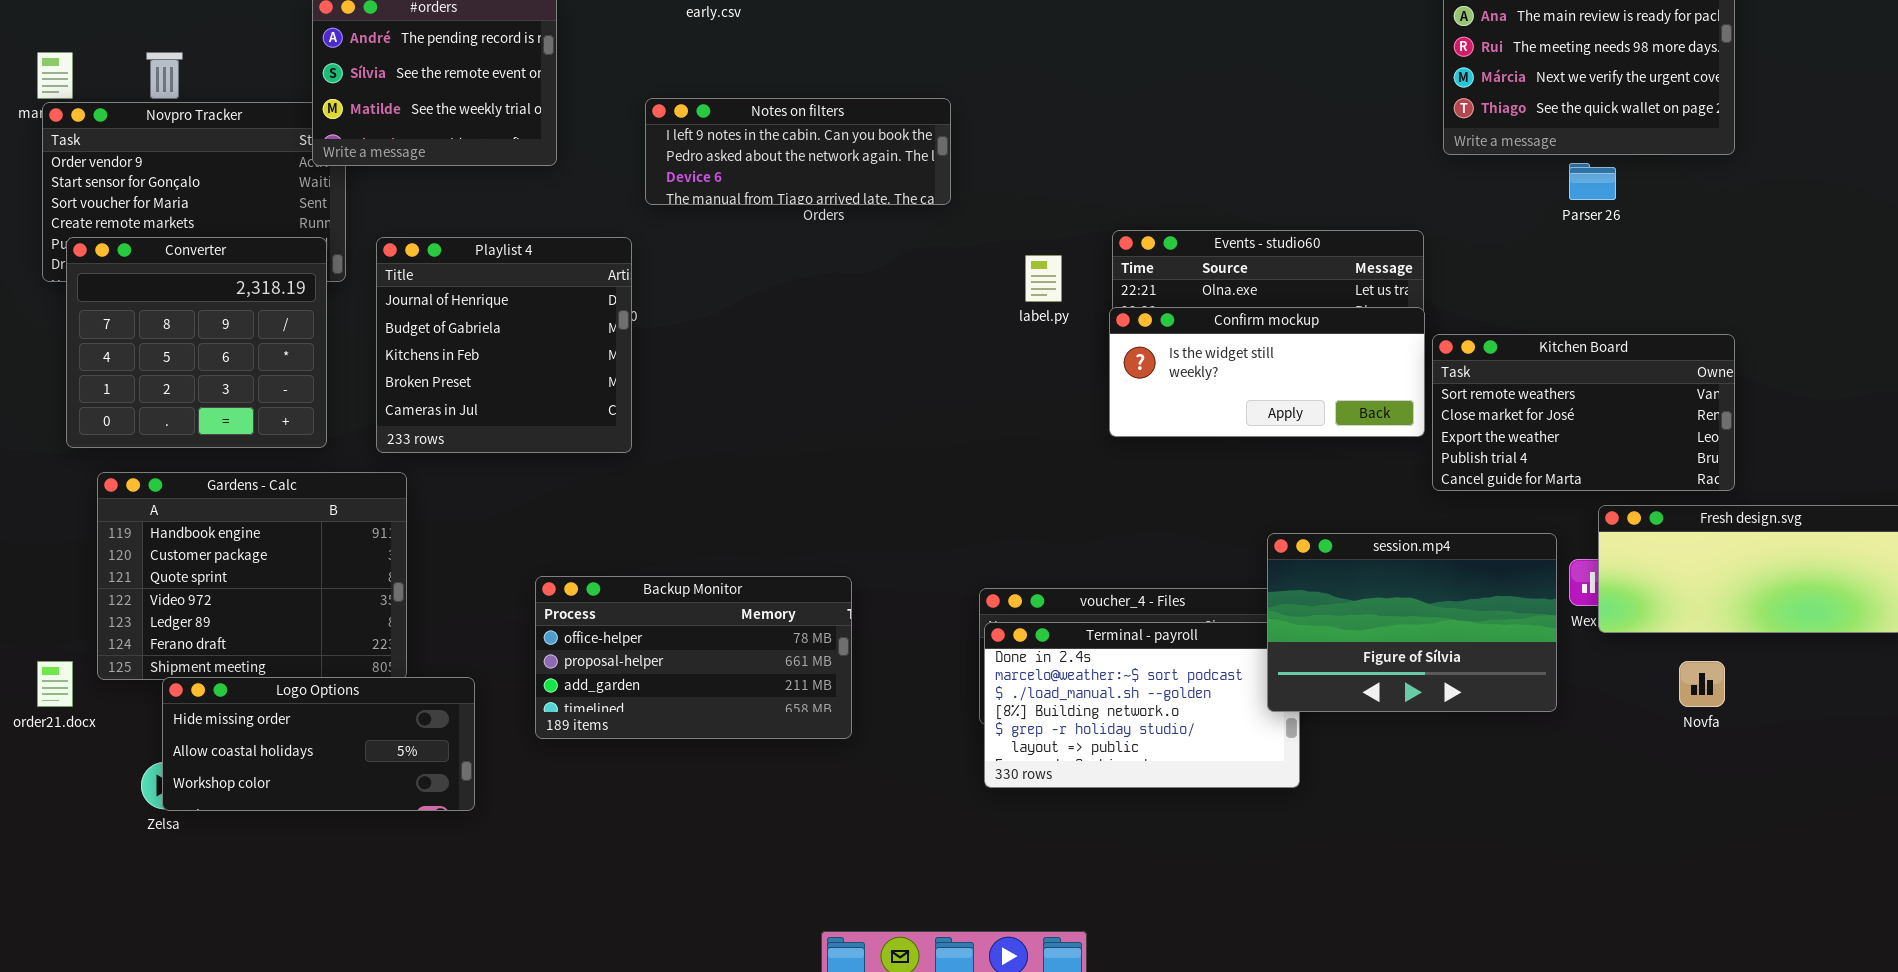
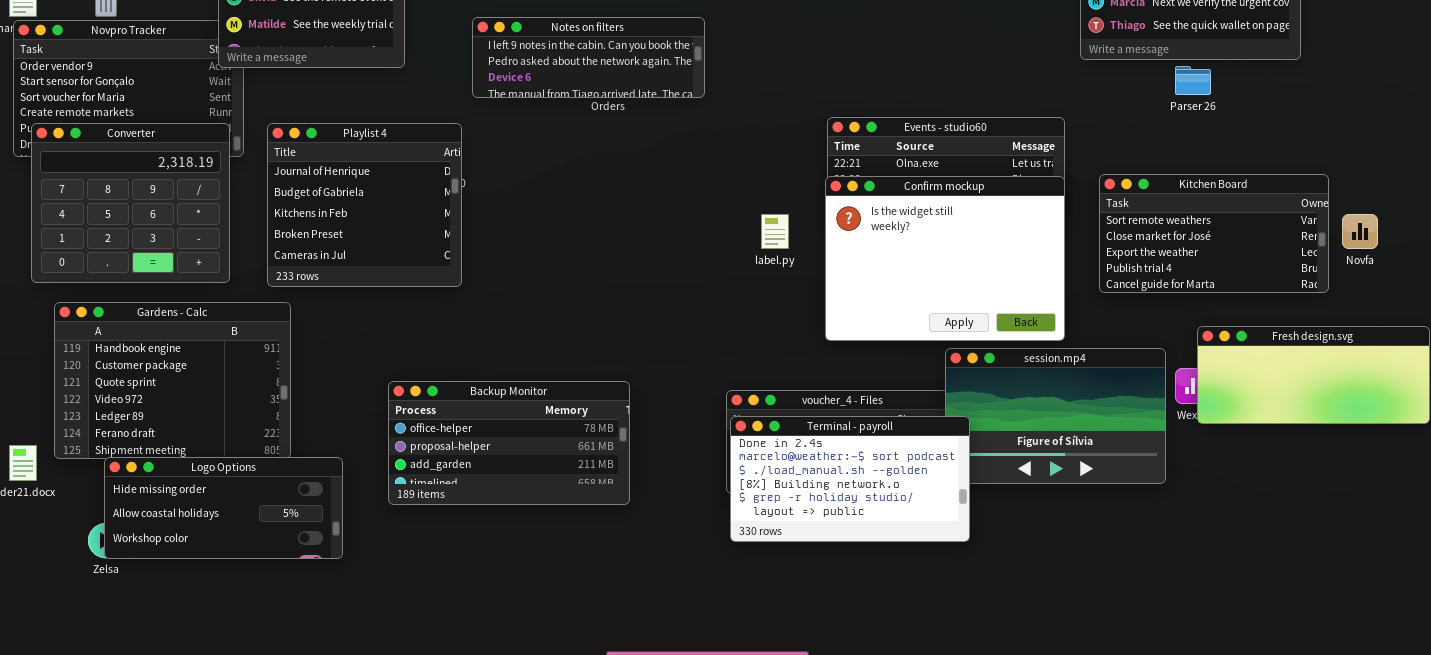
label.py: [1025,255,1062,302] -> [761,214,789,249], moved
Confirm mockup: [1109,307,1425,437] -> [825,176,1065,341], resized
Kitchen Board: [1432,334,1735,491] -> [1099,174,1329,293], moved
Terminal - payroll: [984,622,1300,788] -> [730,416,970,542], raised
Novfa: [1679,661,1725,707] -> [1342,214,1378,249], moved

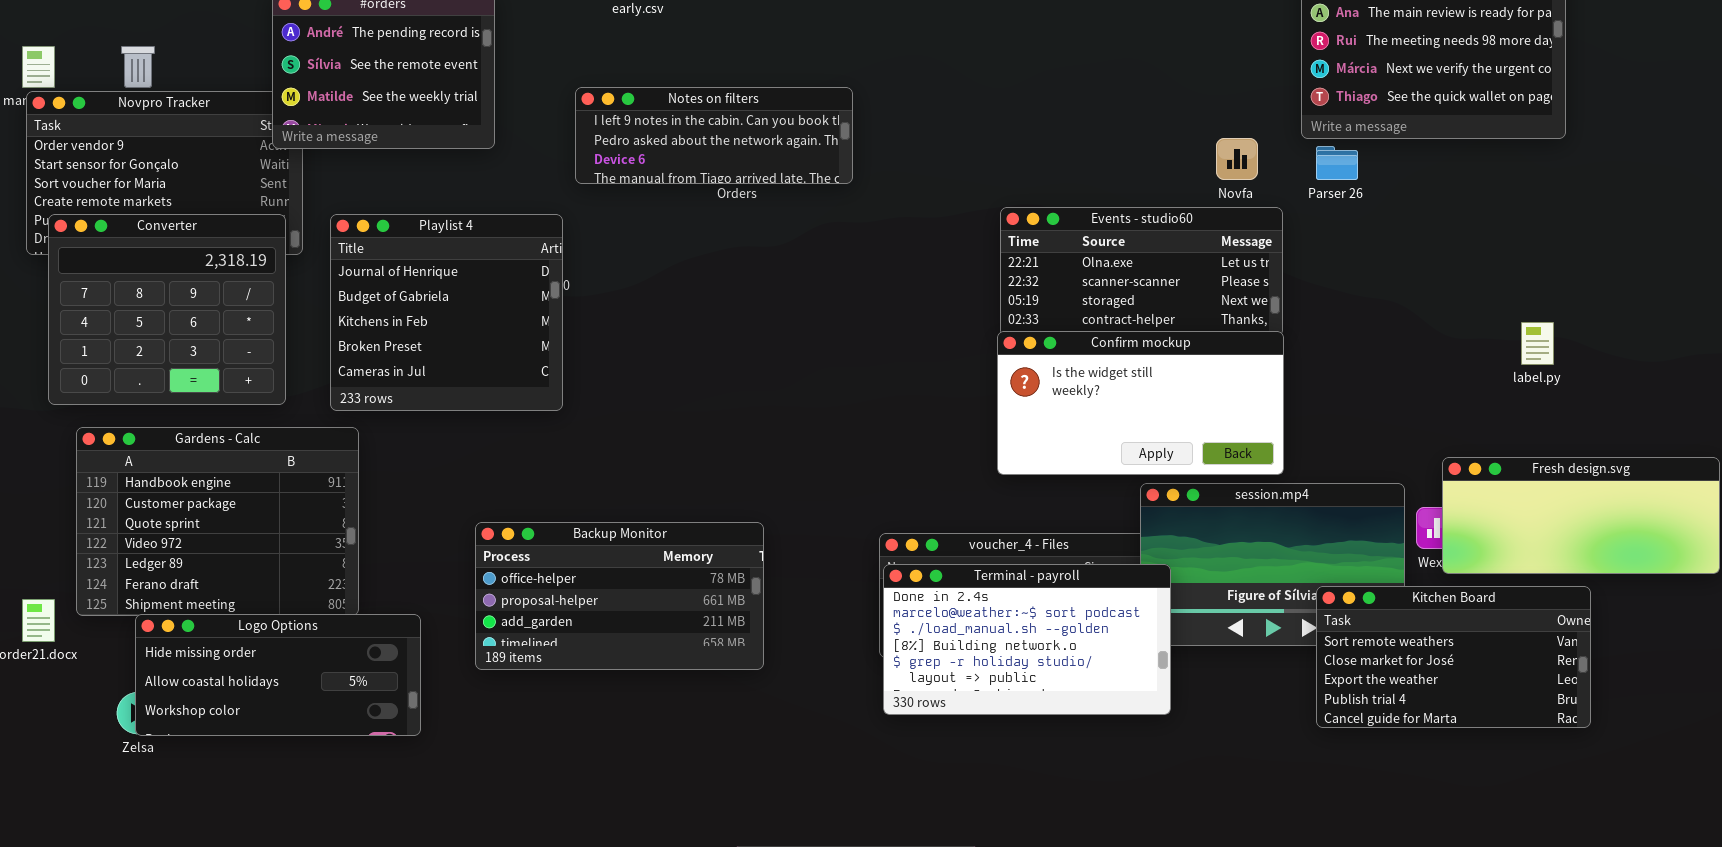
Parser 26: [1175,66,1211,95] -> [1316,146,1358,180], moved
Kitchen Board: [1099,174,1329,293] -> [1316,586,1591,728], moved
Confirm mockup: [825,176,1065,341] -> [997,331,1284,475], resized
label.py: [761,214,789,249] -> [1521,322,1554,365], moved
Novfa: [1342,214,1378,249] -> [1216,138,1258,180], moved

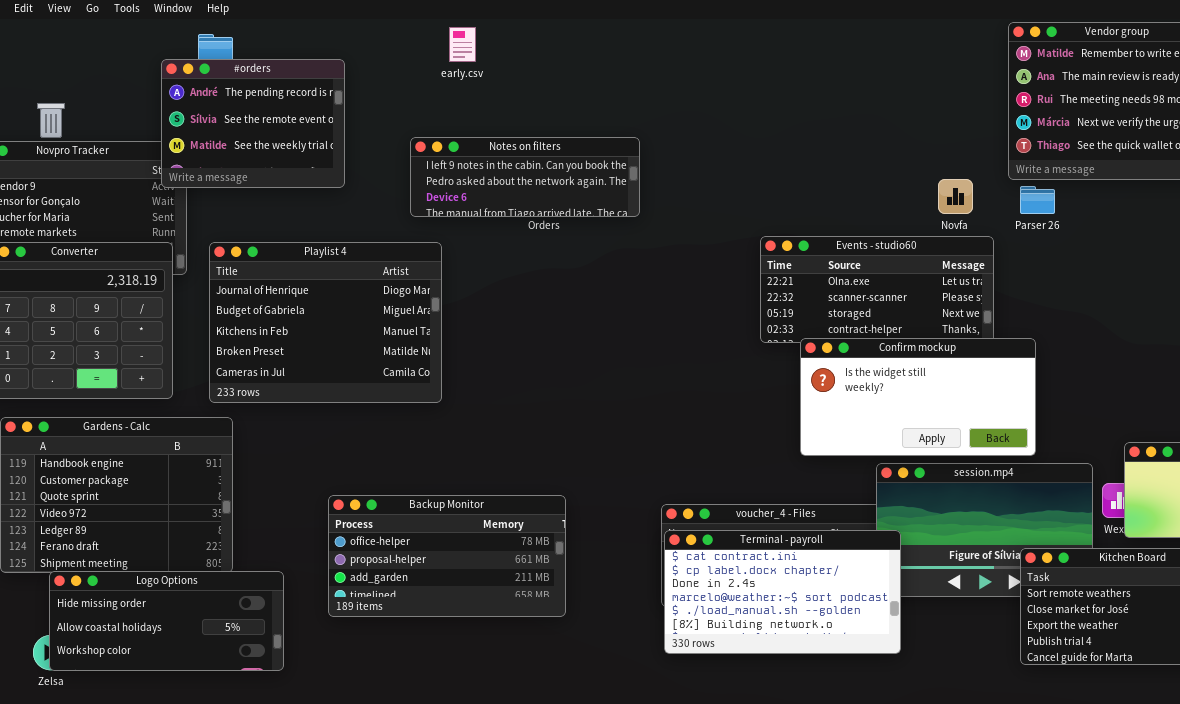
Playlist 4: [330,214,563,411] -> [209,242,442,403], resized
Confirm mockup: [997,331,1284,475] -> [800,338,1036,456], moved
Terminal - payroll: [883,564,1171,715] -> [664,530,901,654], scrolled up 2 rows

